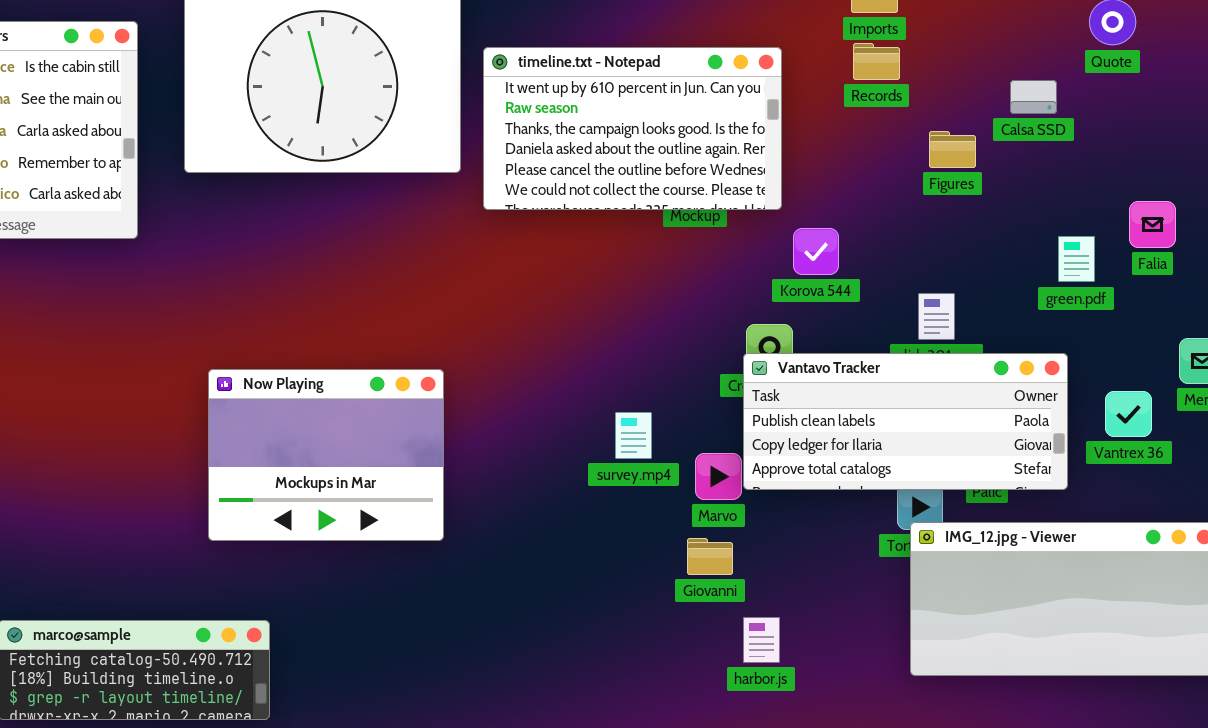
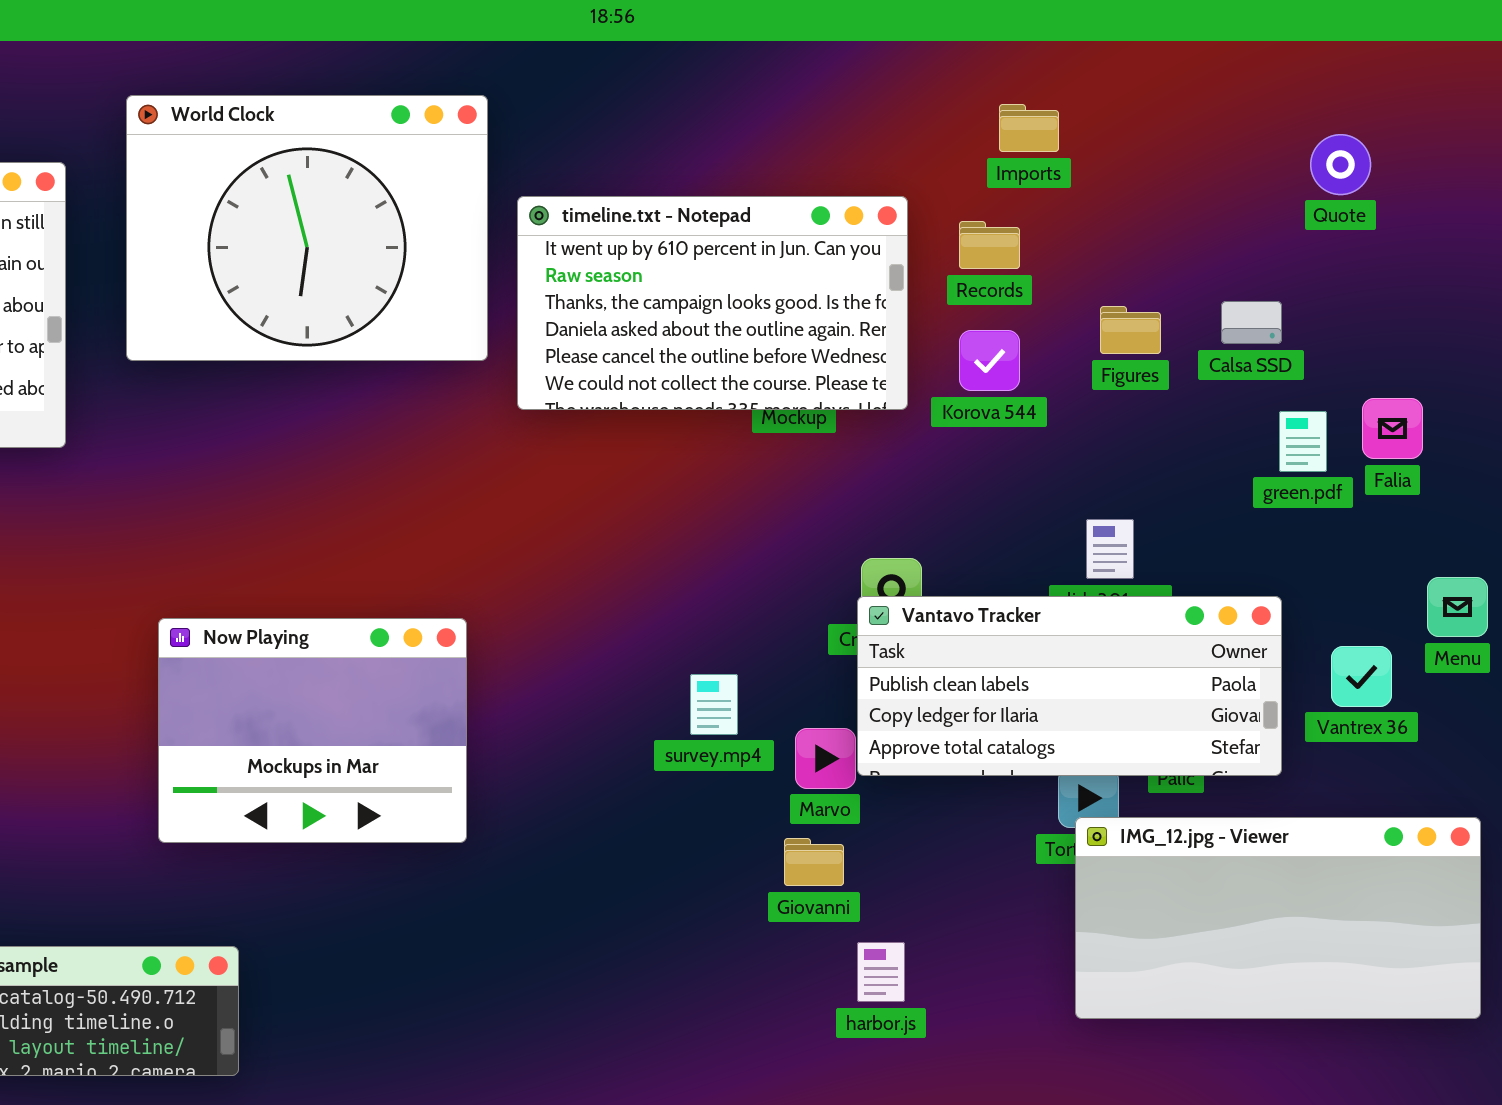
Records: [853,43,900,80] -> [959,221,1020,269], moved
Calsa SSD: [1010,80,1057,114] -> [1221,301,1282,344], moved
Korova 544: [793,228,839,275] -> [959,330,1020,391], moved
green.pdf: [1058,236,1095,282] -> [1279,411,1327,472], moved

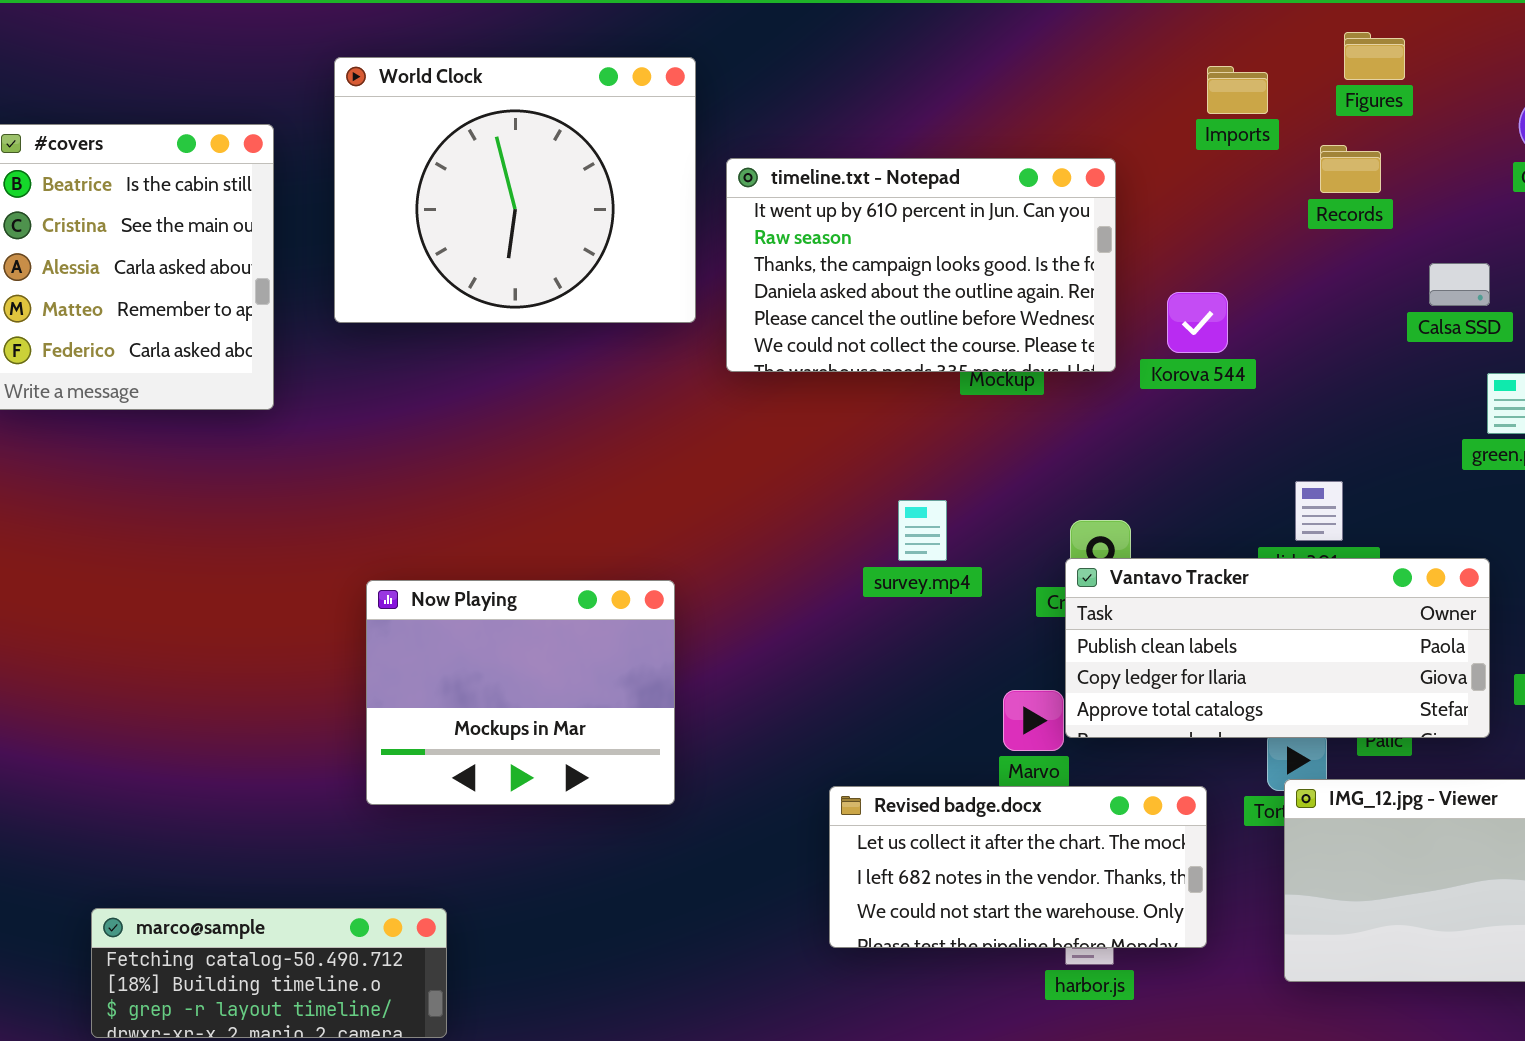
Records: [959,221,1020,269] -> [1320,145,1381,193], moved
Figures: [1100,306,1161,354] -> [1344,32,1405,80], moved
survey.mp4: [690,674,738,735] -> [898,500,947,561], moved
Revised badge.docx: none -> [829,786,1207,948], opened

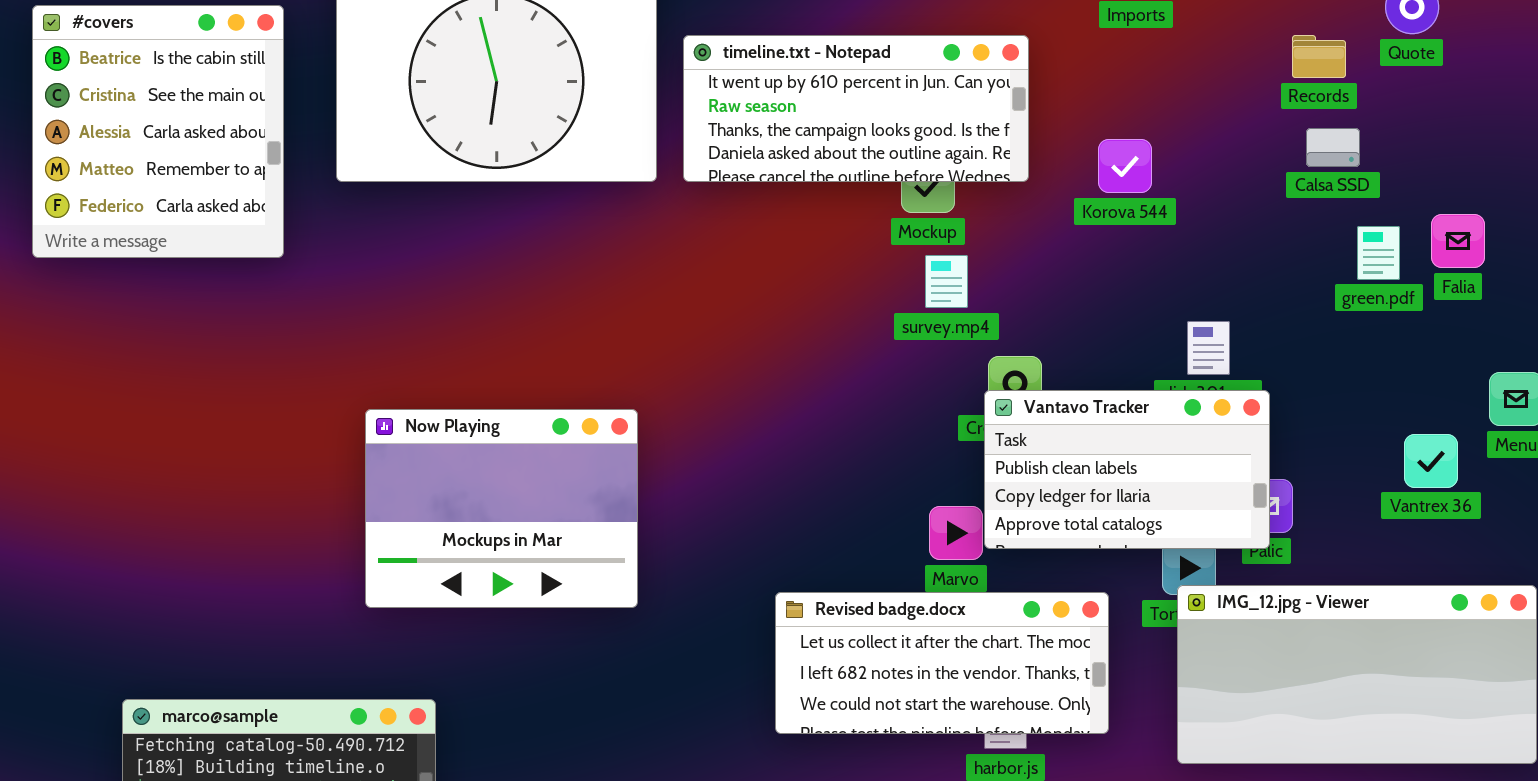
Records: [1320,145,1381,193] -> [1292,35,1346,78], moved
timeline.txt - Notepad: [726,158,1116,372] -> [683,35,1029,182], resized
Korova 544: [1167,292,1228,353] -> [1098,139,1152,193], moved
survey.mp4: [898,500,947,561] -> [925,255,968,308], moved
Vantavo Tracker: [1065,558,1490,738] -> [984,390,1270,549], resized

